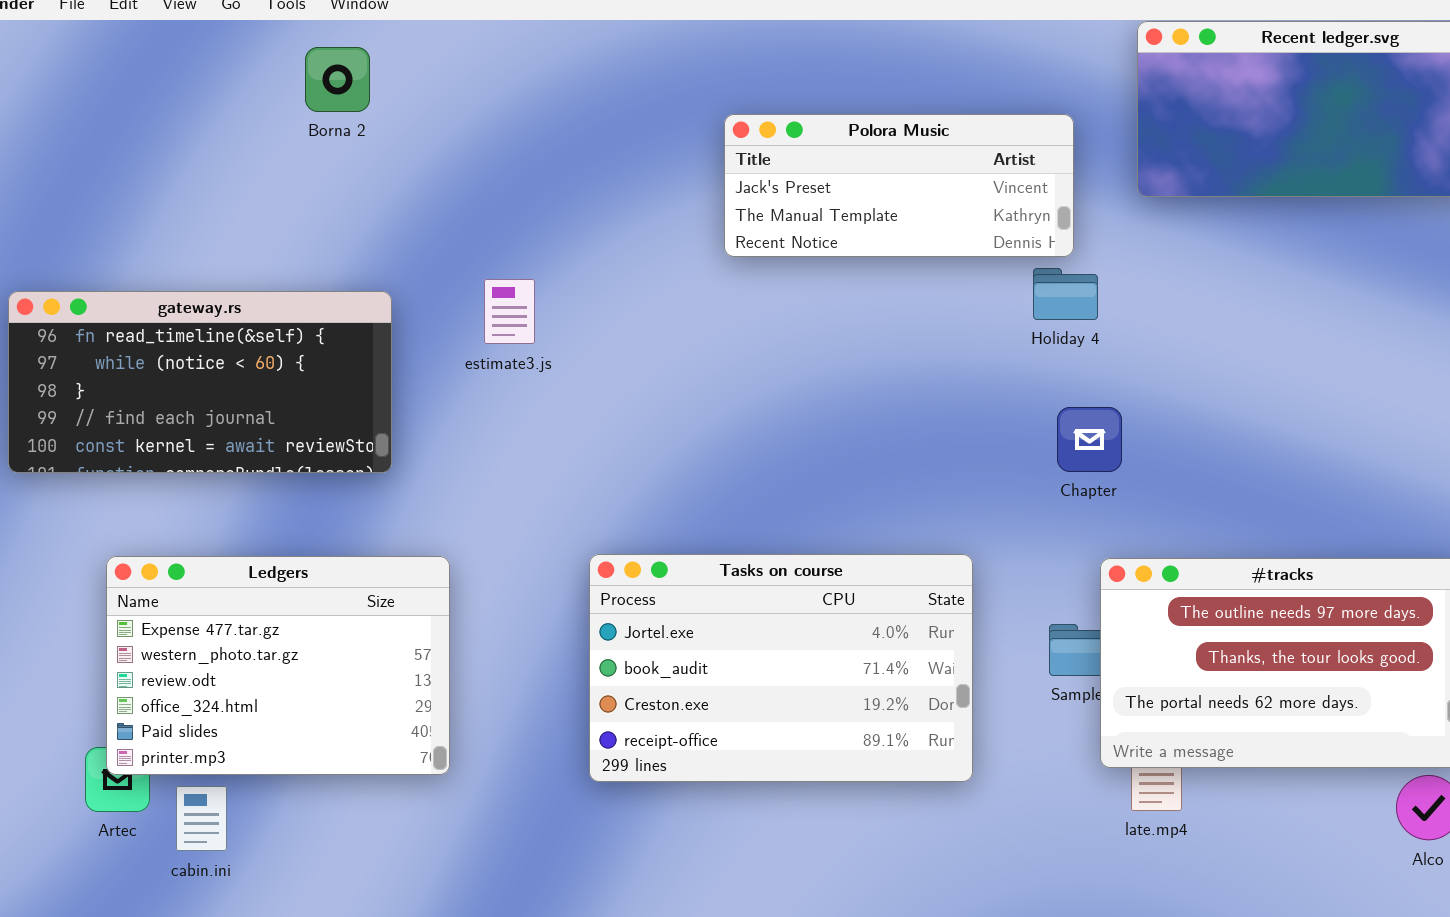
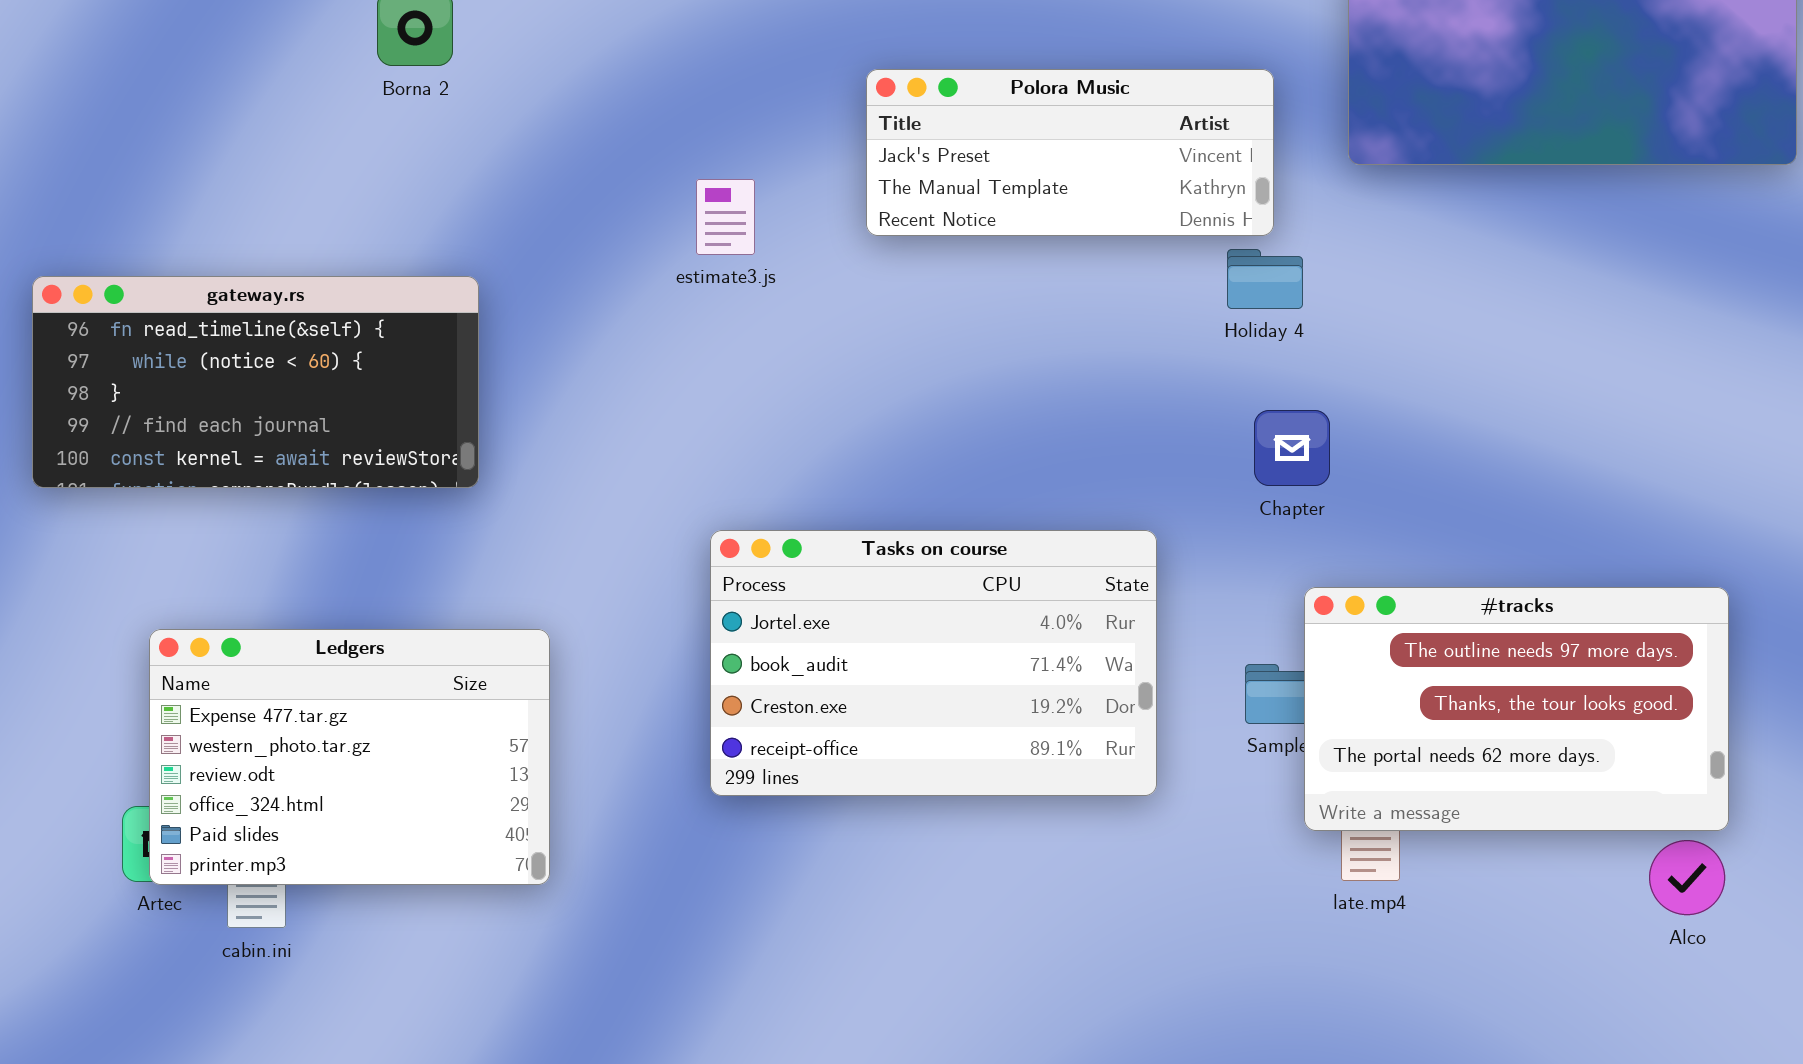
estimate3.js: [484,279,535,344] -> [696,179,755,255], moved
Tasks on course: [589,554,973,782] -> [710,530,1157,796], moved
Ledgers: [106,556,450,775] -> [149,629,550,885], moved

